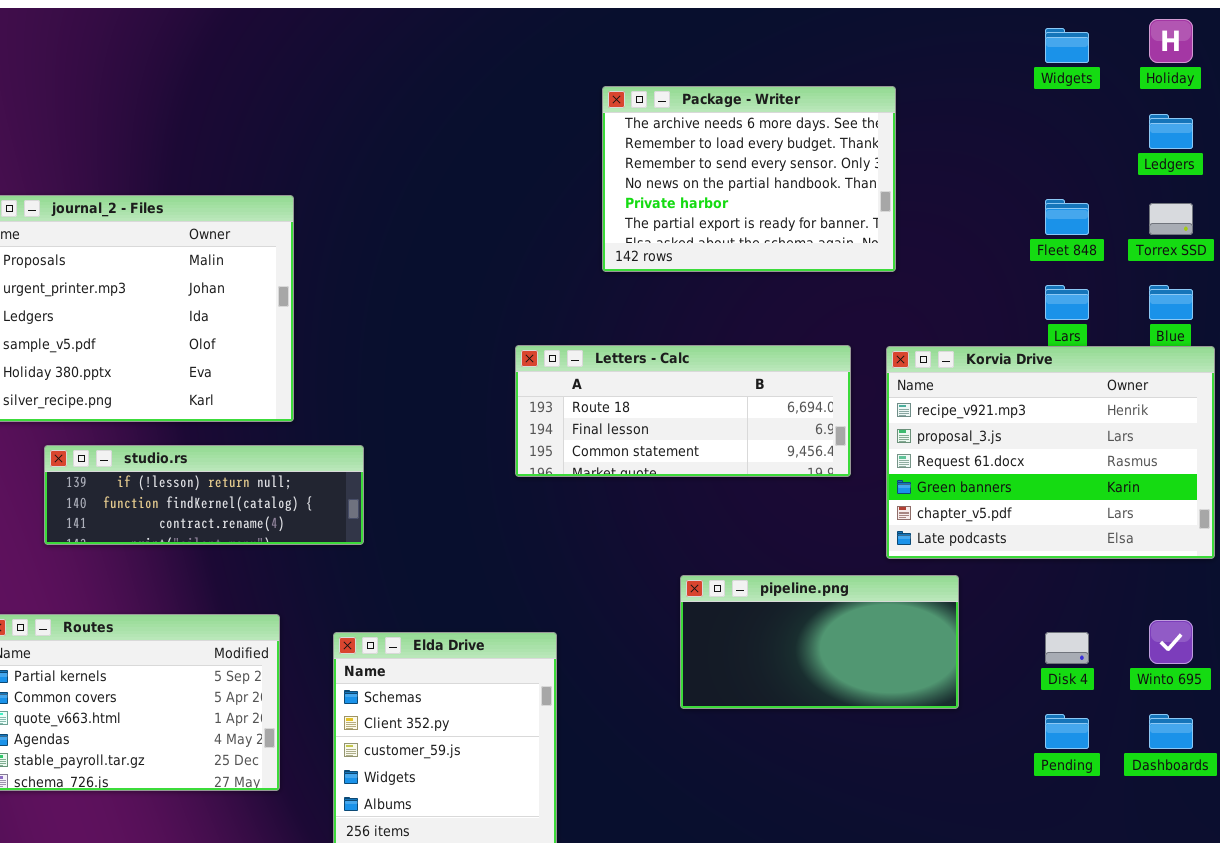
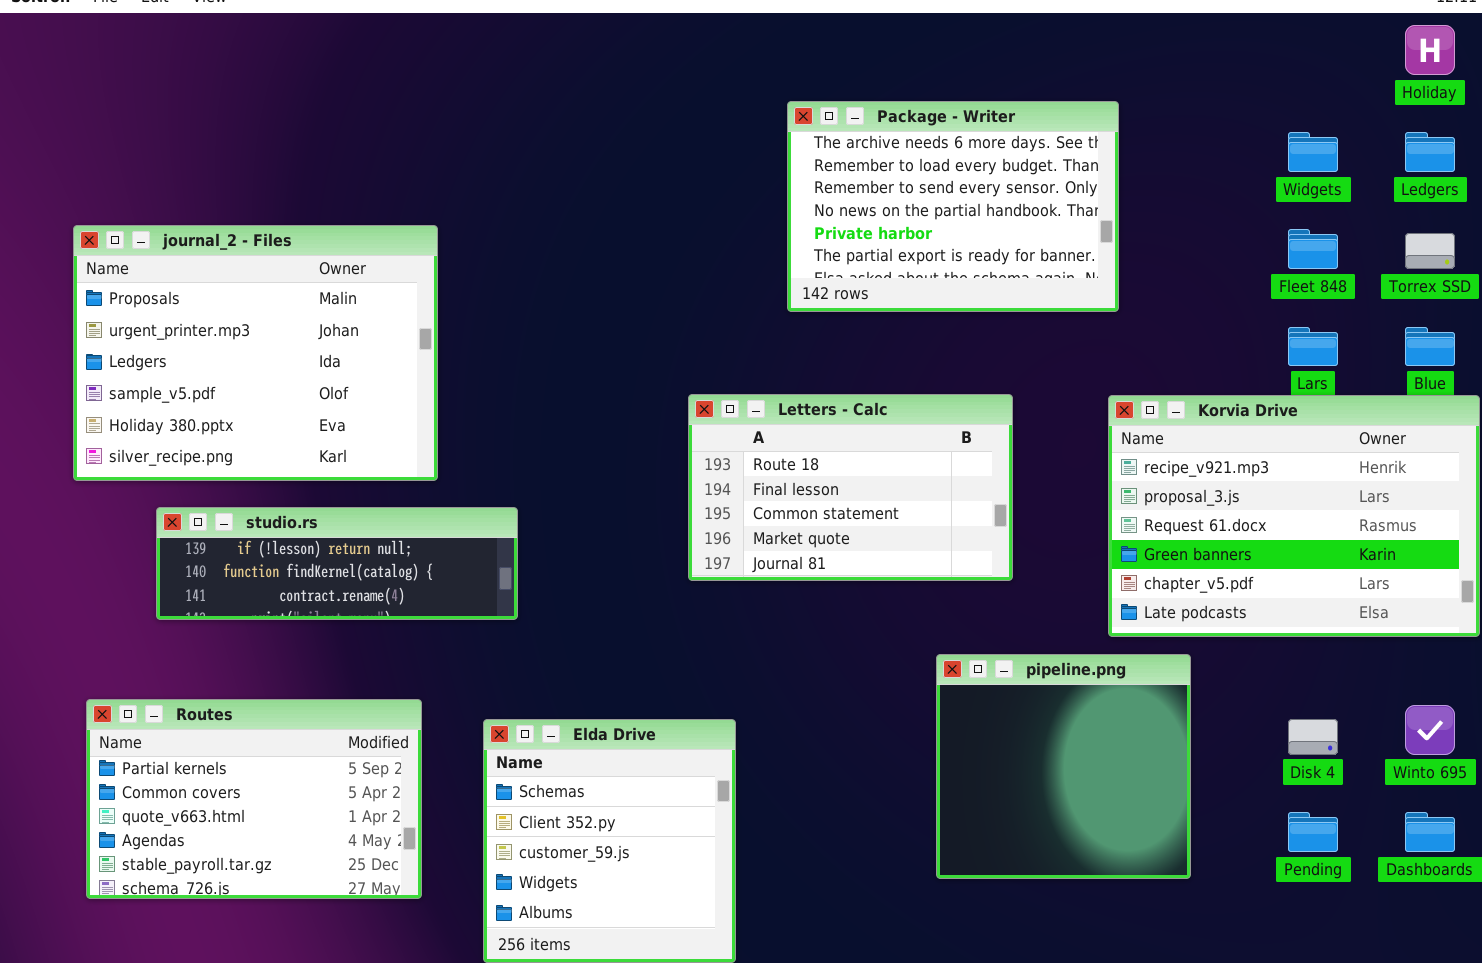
Widgets: [1045,28,1089,63] -> [1288,132,1338,172], moved
Letters - Calc: [515,345,851,477] -> [688,394,1013,581], resized
pipeline.png: [680,575,959,709] -> [936,654,1191,879], resized

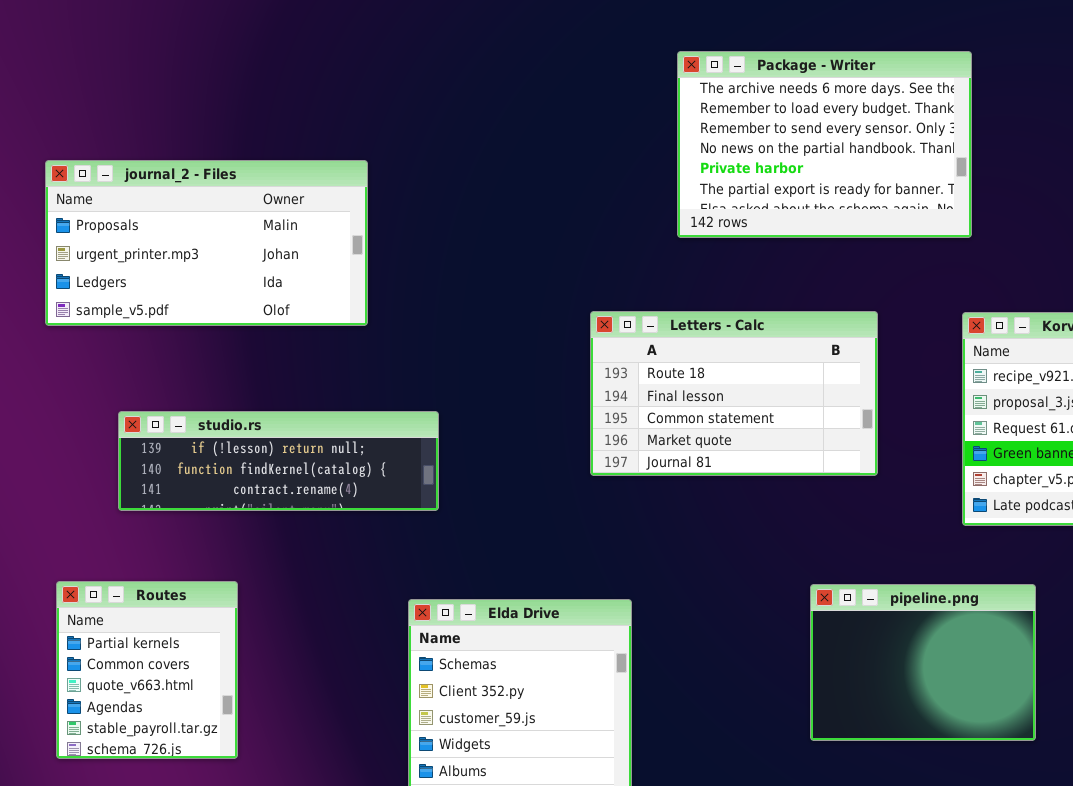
journal_2 - Files: [73,225,438,481] -> [45,160,368,326], resized
pipeline.png: [936,654,1191,879] -> [810,584,1036,741], resized
Routes: [86,699,422,899] -> [56,581,238,759], resized

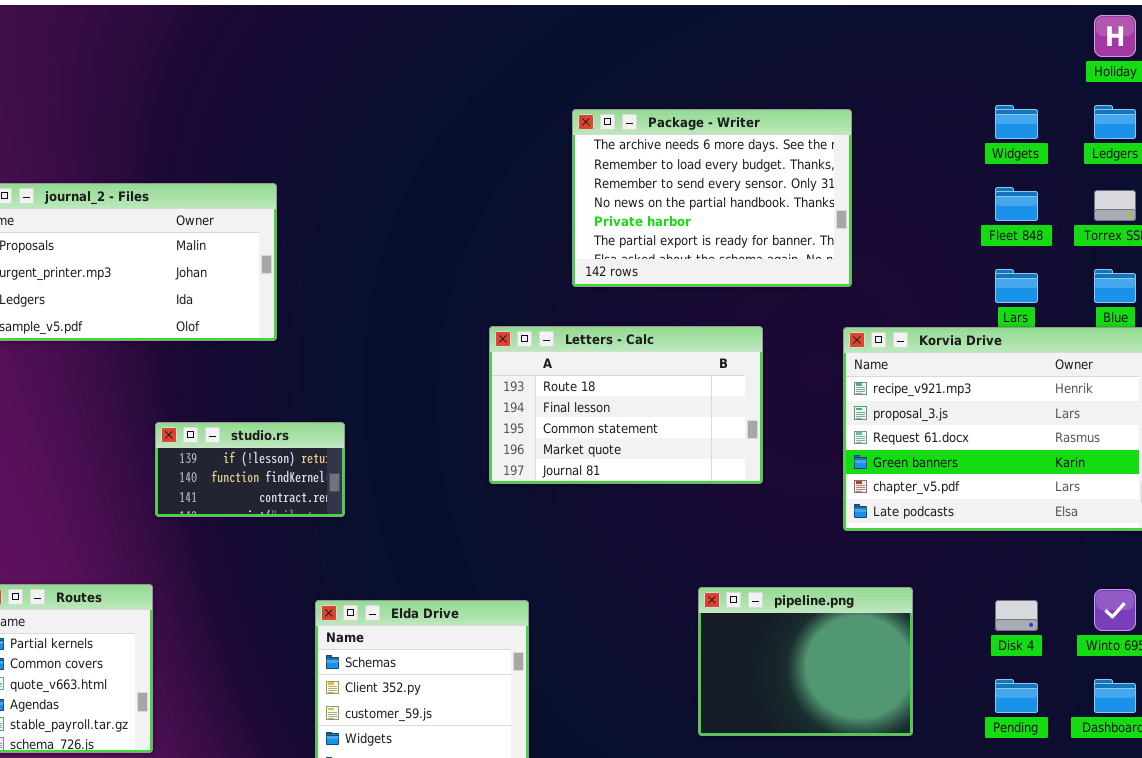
Package - Writer: [677,51,972,238] -> [572,109,852,287], moved
studio.rs: [118,411,439,511] -> [155,422,345,517], resized

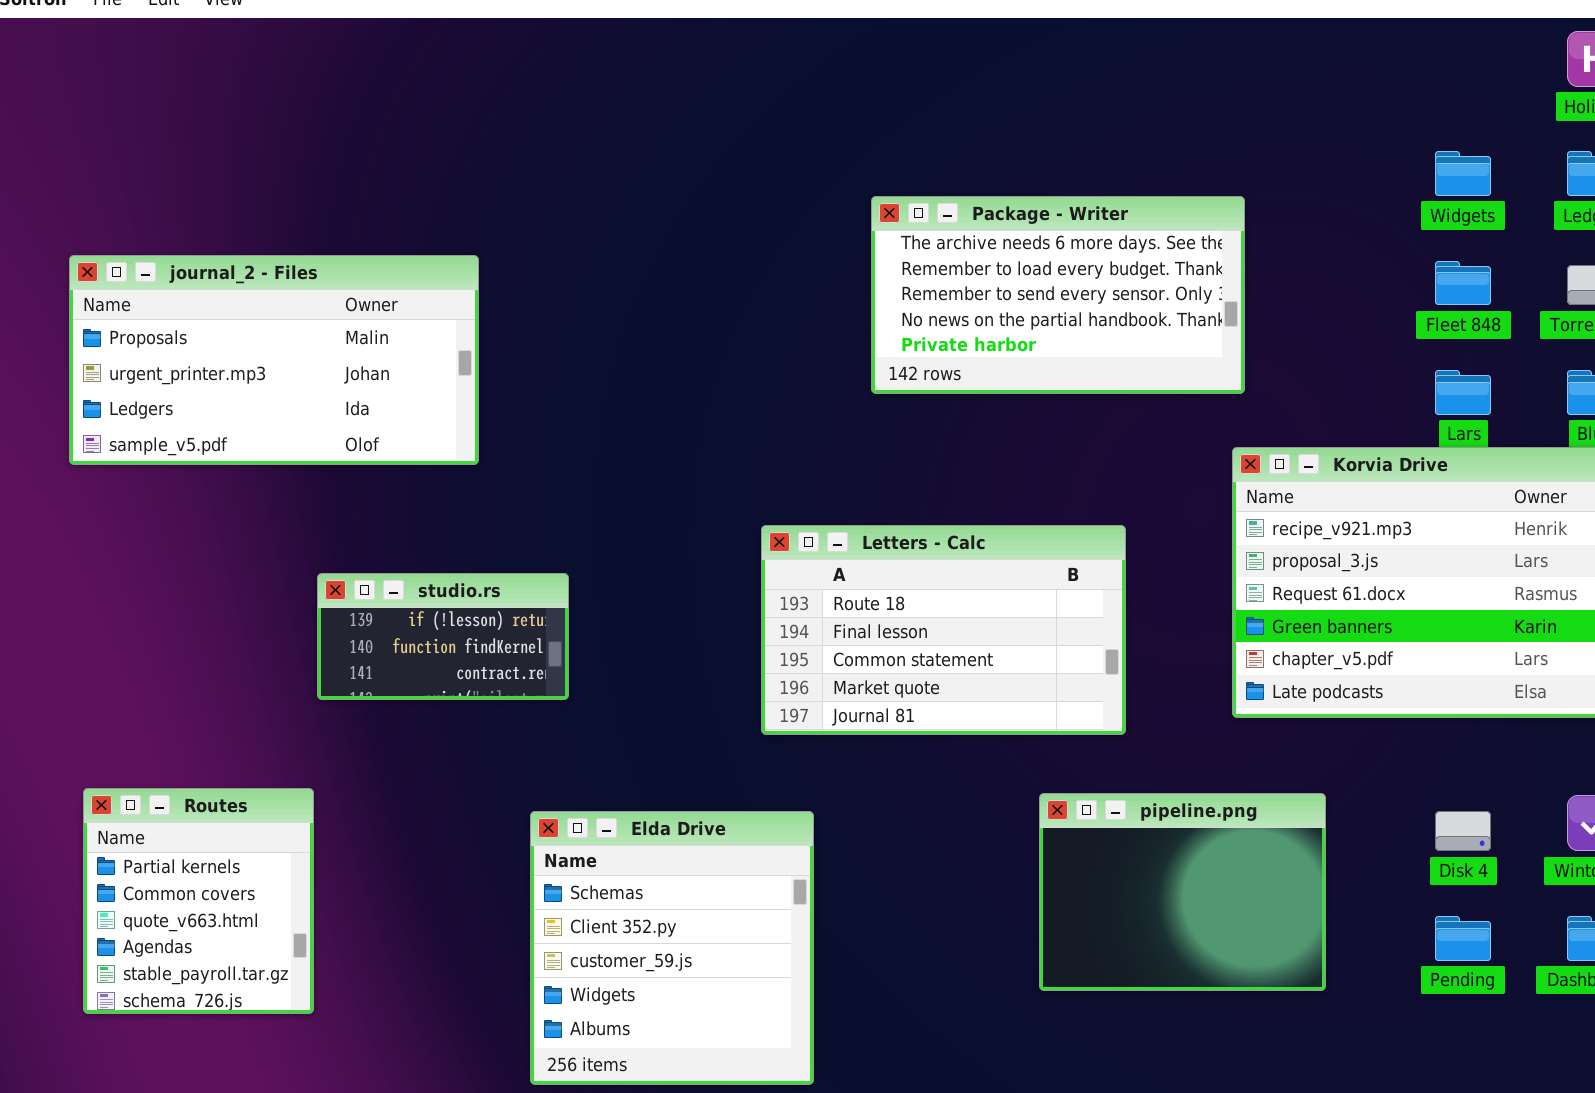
Package - Writer: [572,109,852,287] -> [871,196,1245,394], resized
Letters - Calc: [489,326,763,484] -> [761,525,1126,735], moved

